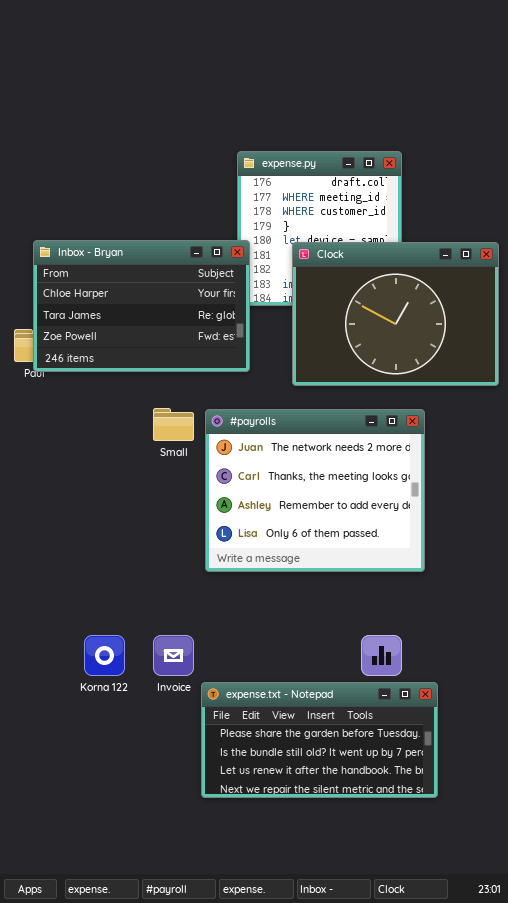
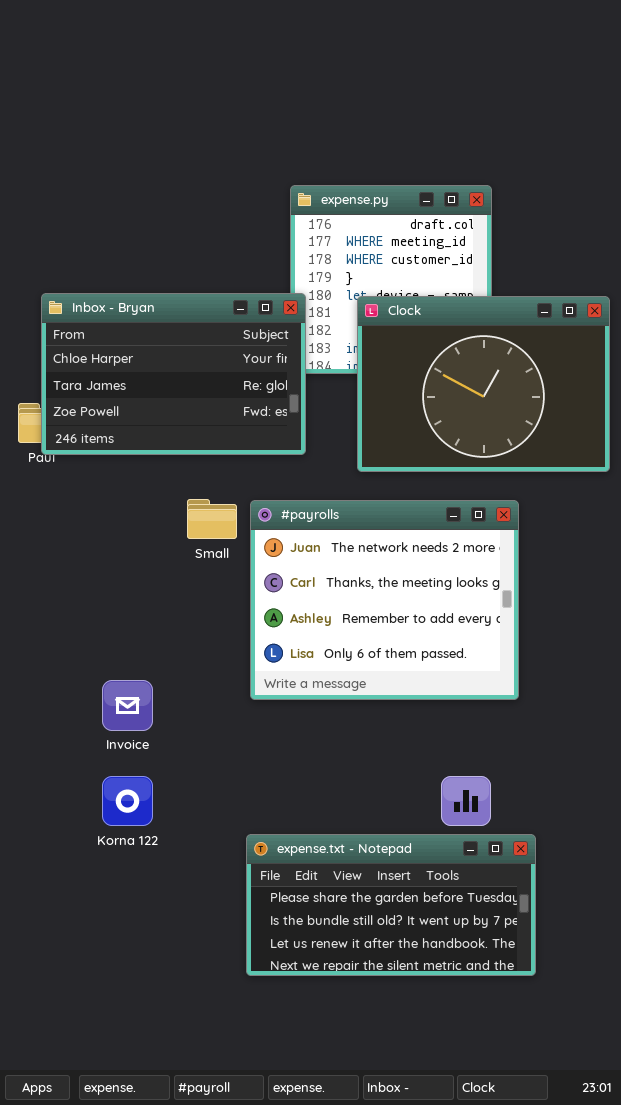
Invoice: [153,635,194,676] -> [102,680,153,731], moved

